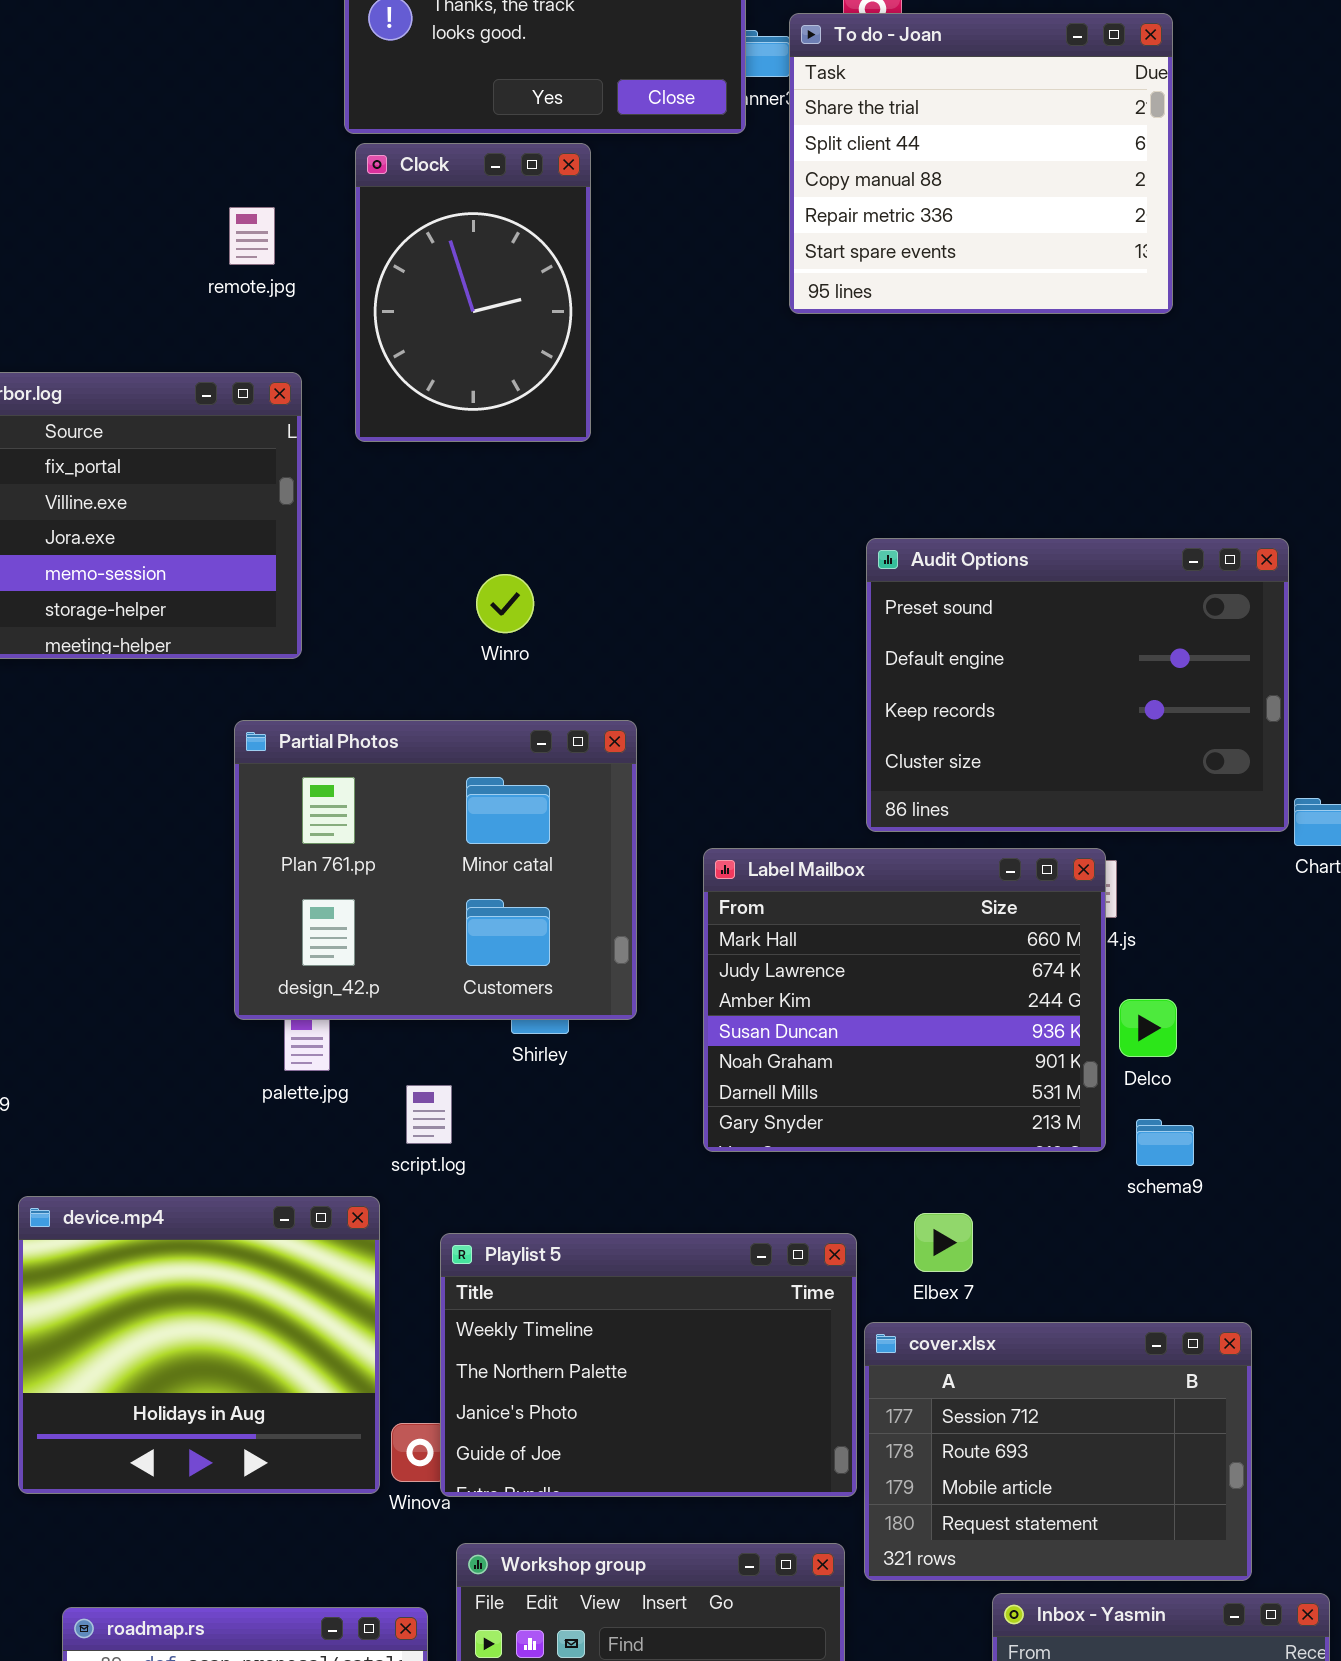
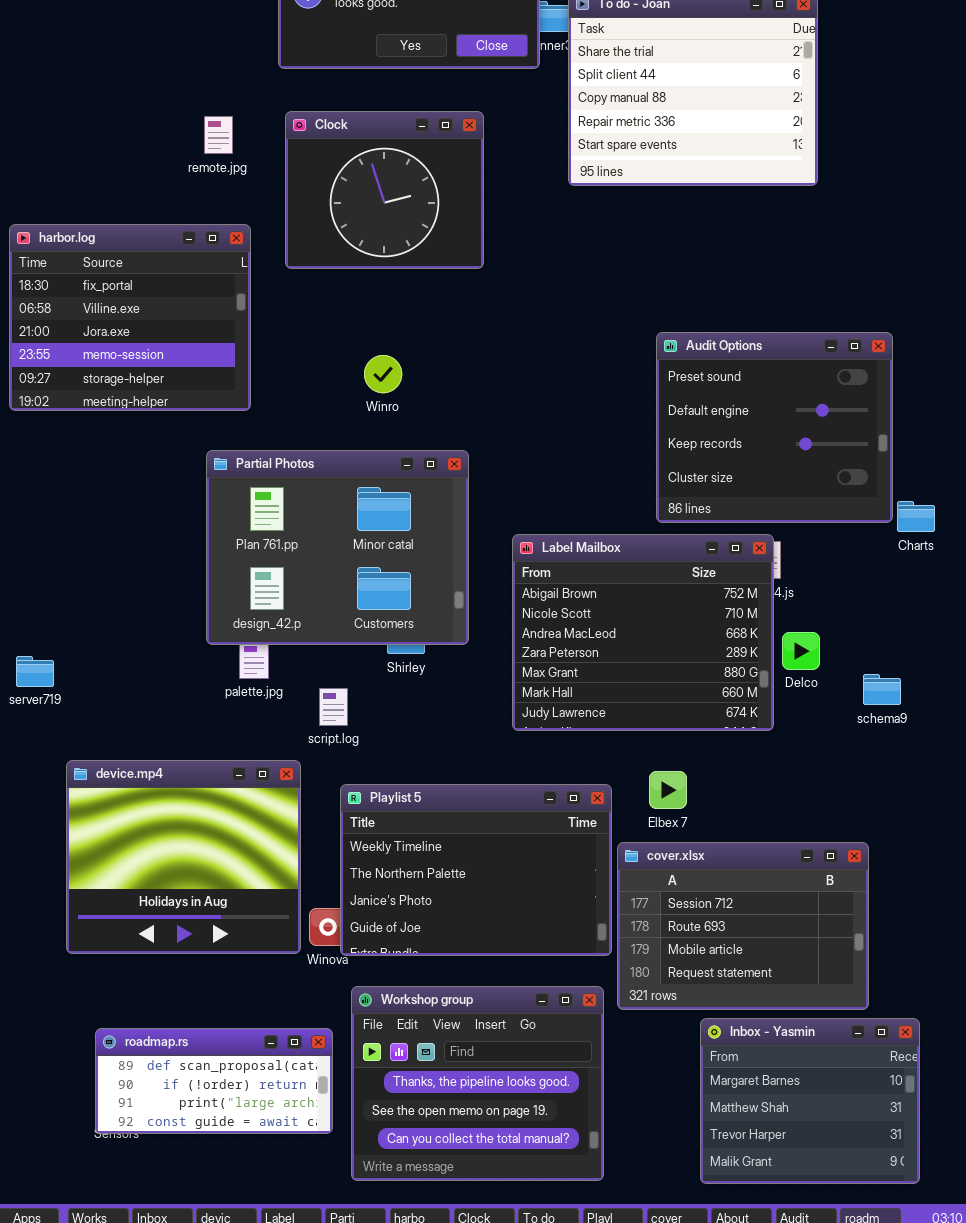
Clock: [355,143,591,442] -> [285,111,484,269], resized
Audit Options: [866,538,1289,832] -> [656,332,893,523], resized
Label Mailbox: [703,848,1106,1152] -> [512,534,774,731], scrolled up 5 rows
schema9: [1136,1119,1194,1166] -> [863,674,901,705], moved

